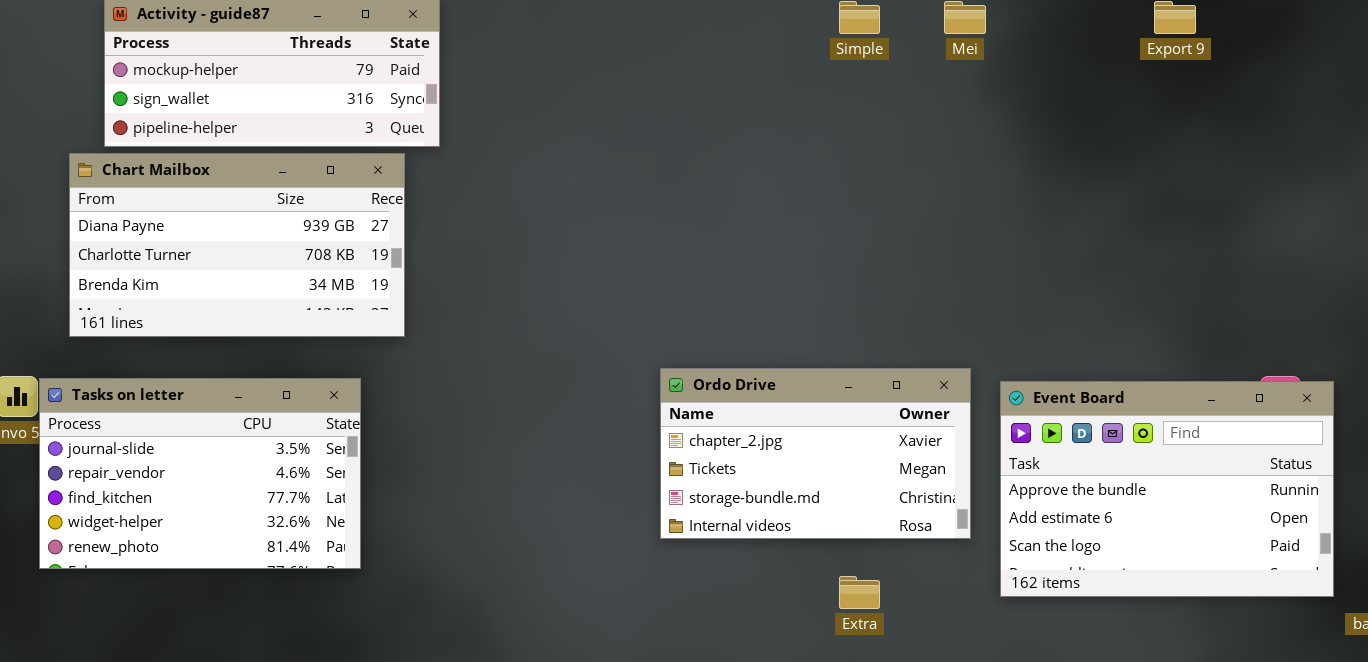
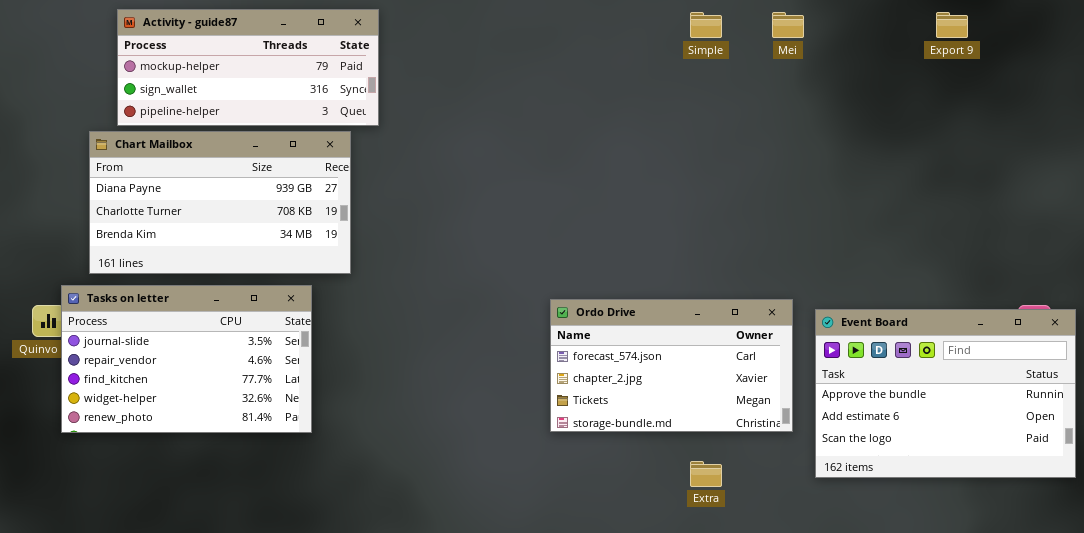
Ordo Drive: [660,368,971,539] -> [550,299,793,432], scrolled up 1 row
Tasks on letter: [39,378,361,569] -> [61,285,312,433], moved

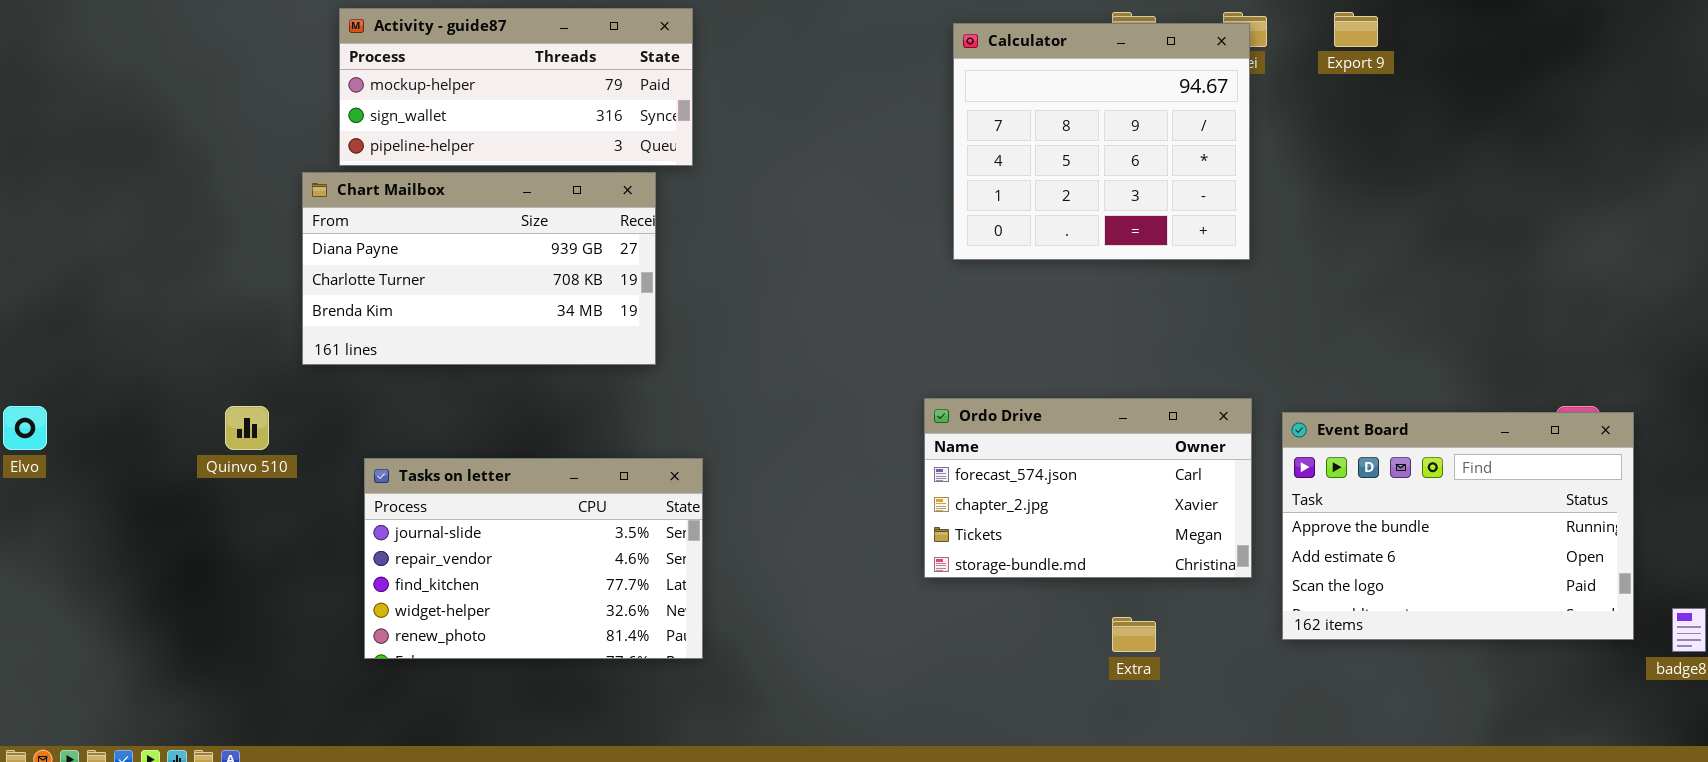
Export 9: [936,12,968,38] -> [1334,12,1378,47], moved
Calculator: none -> [953,23,1250,260], opened
Tasks on letter: [61,285,312,433] -> [364,458,703,659], moved

